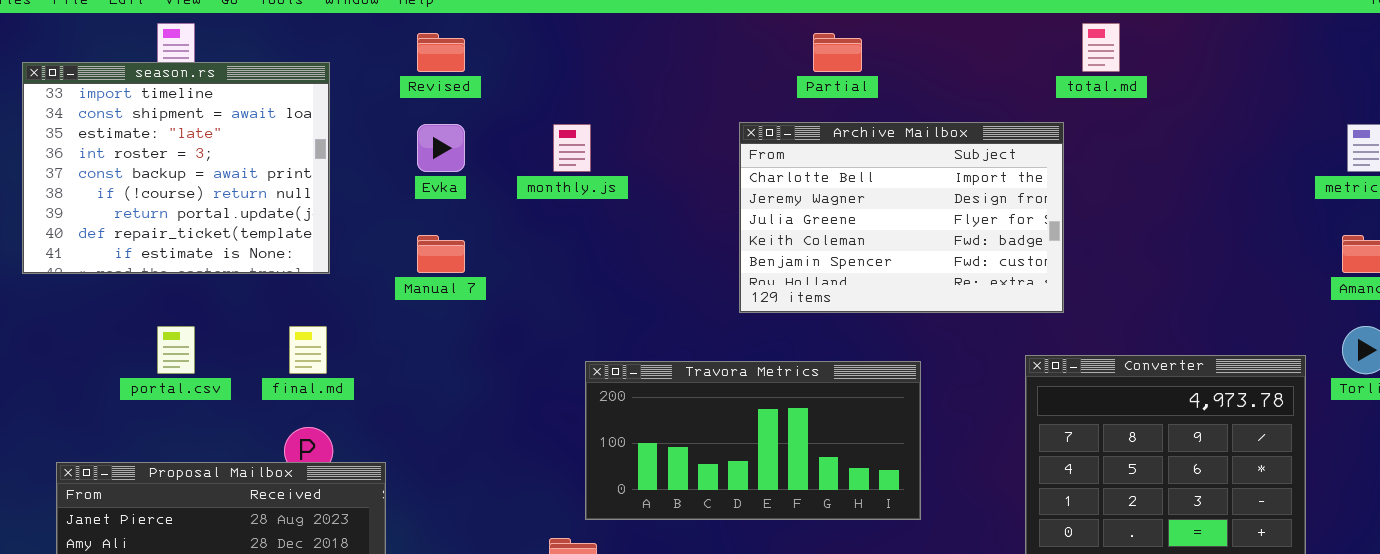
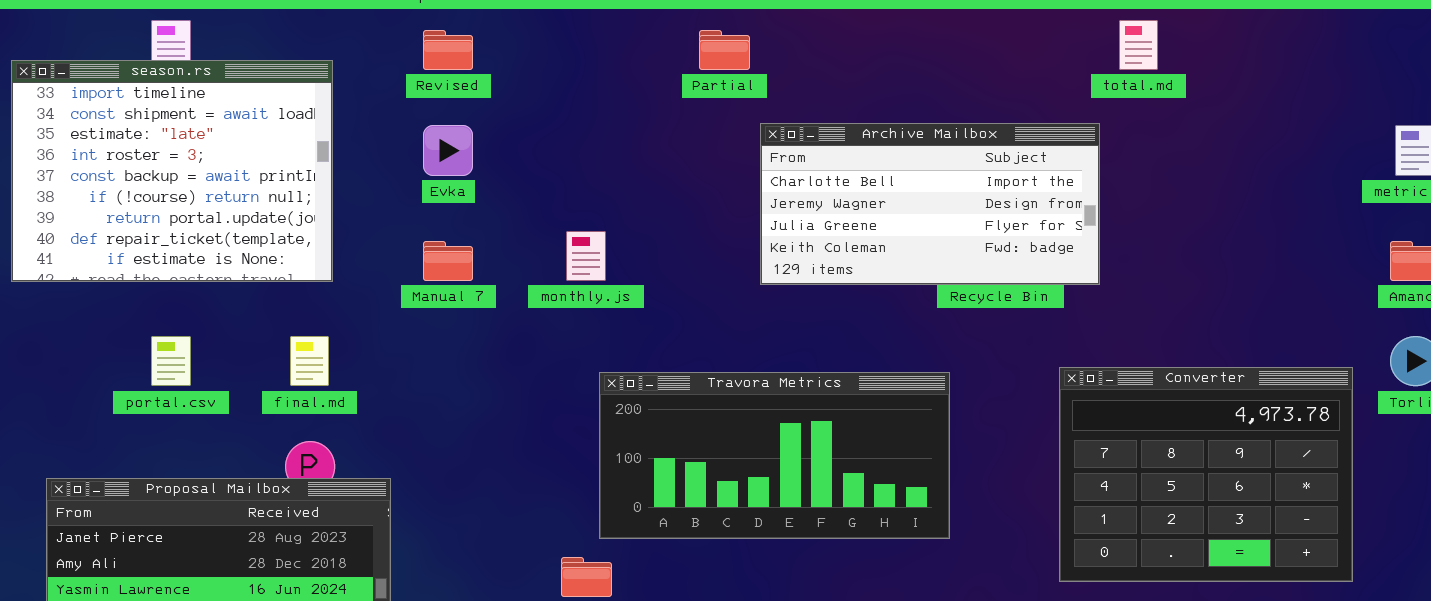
Partial: [813,33,862,72] -> [699,30,750,70], moved
Archive Mailbox: [739,122,1064,313] -> [760,123,1100,285], resized
monthly.js: [553,124,591,172] -> [566,231,606,281], moved

